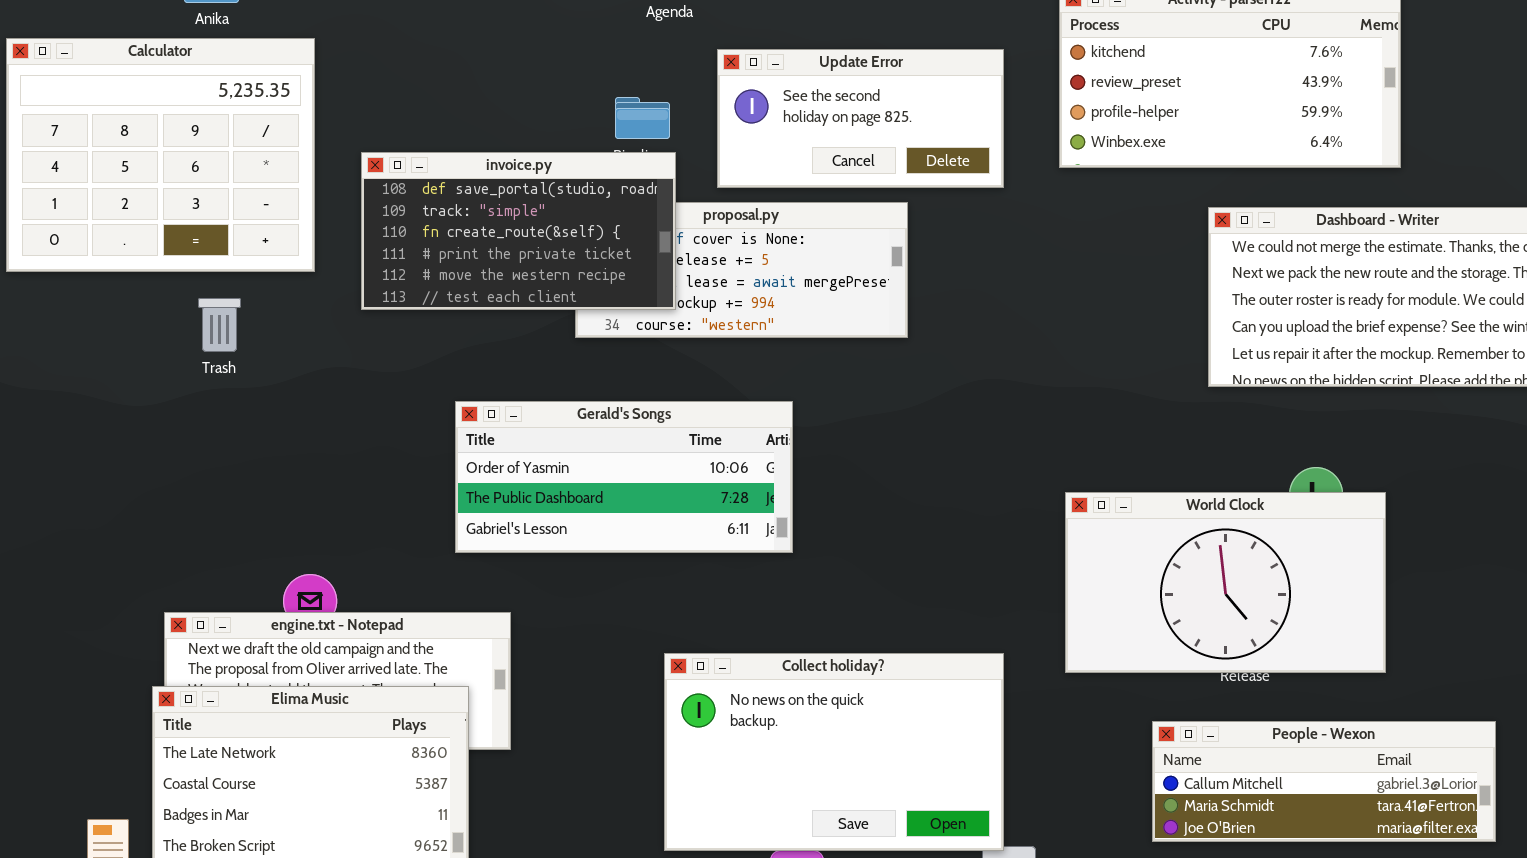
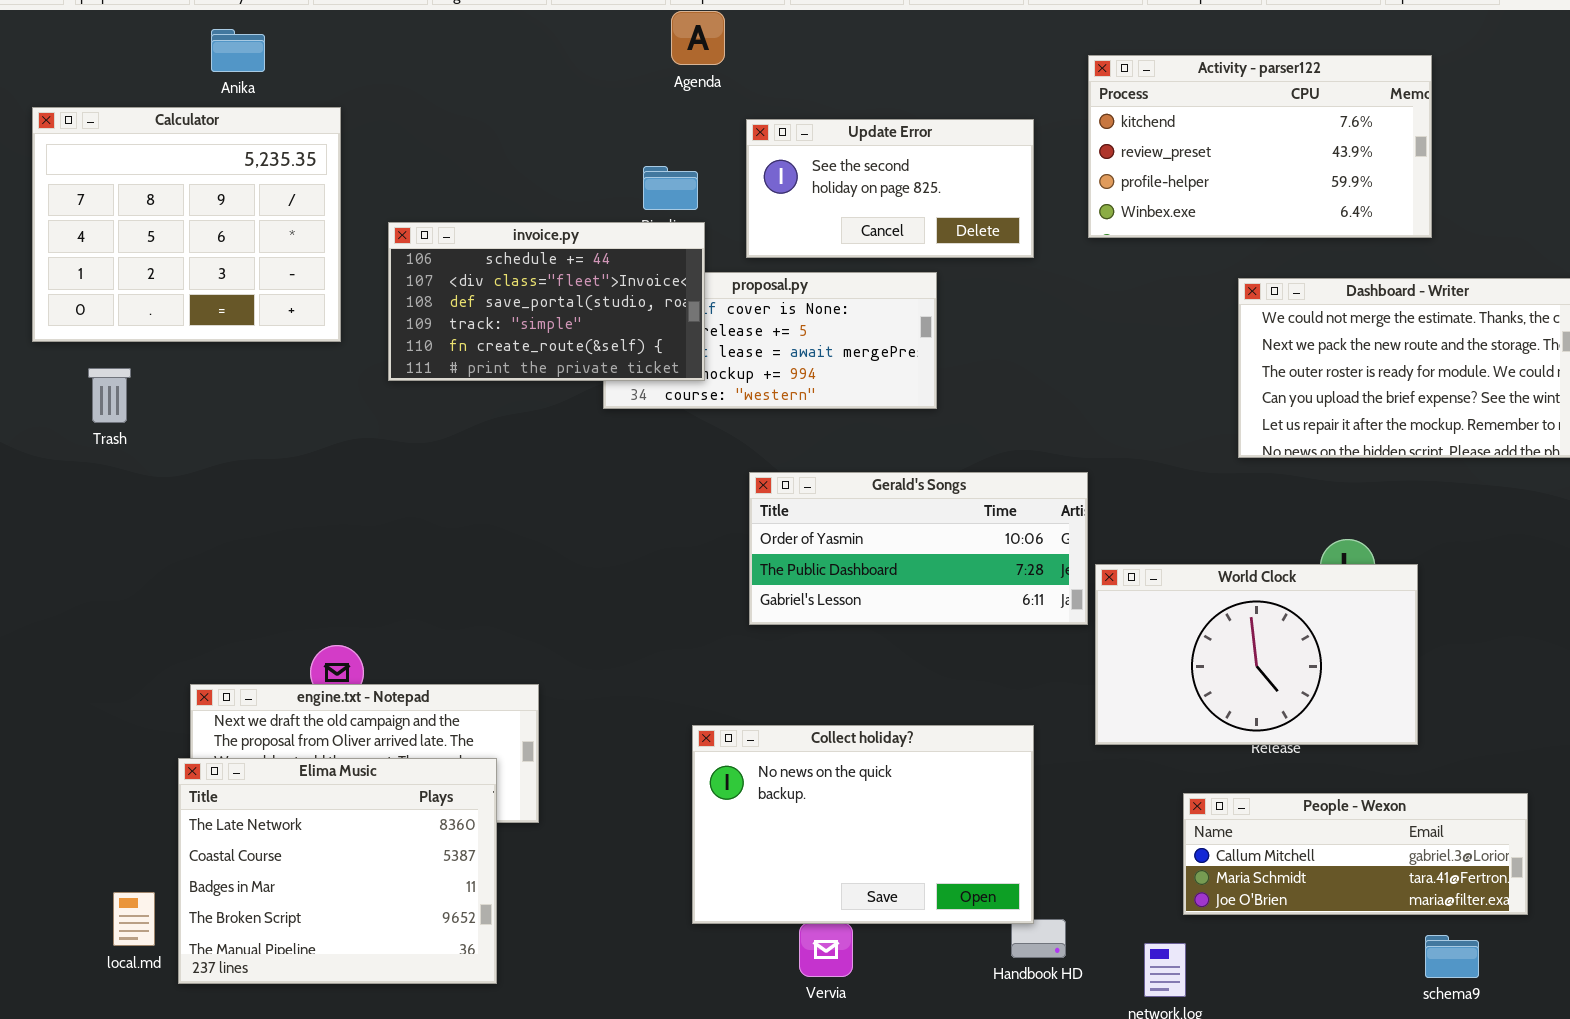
invoice.py: [361,152,676,310] -> [388,222,705,381], scrolled up 2 rows
Trash: [198,298,241,352] -> [88,368,131,423], moved
Gerald's Songs: [455,401,793,553] -> [749,472,1088,625], moved

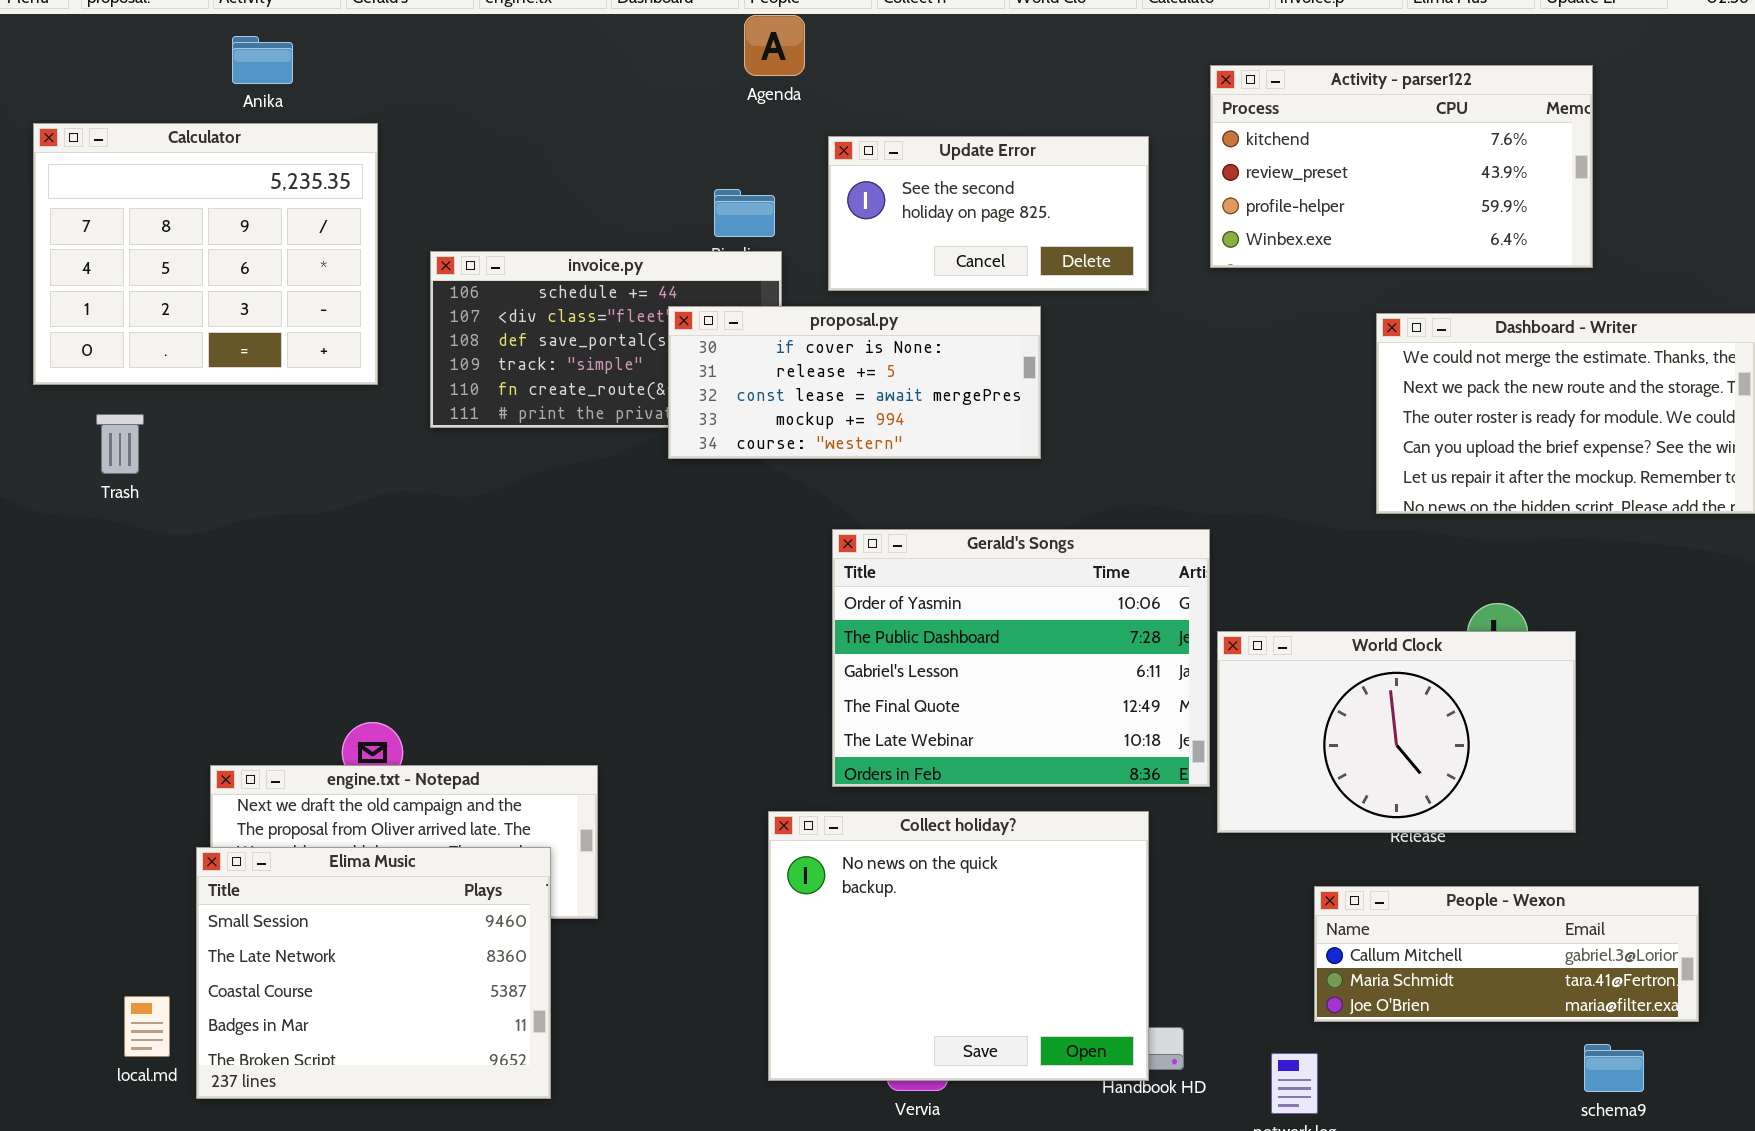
proposal.py: [603,272,937,409] -> [668,306,1041,459], raised
Gerald's Songs: [749,472,1088,625] -> [832,529,1210,787], resized
Collect holiday?: [692,725,1034,924] -> [768,811,1149,1081], resized
Elima Music: [178,758,497,984] -> [196,847,551,1099], scrolled up 1 row

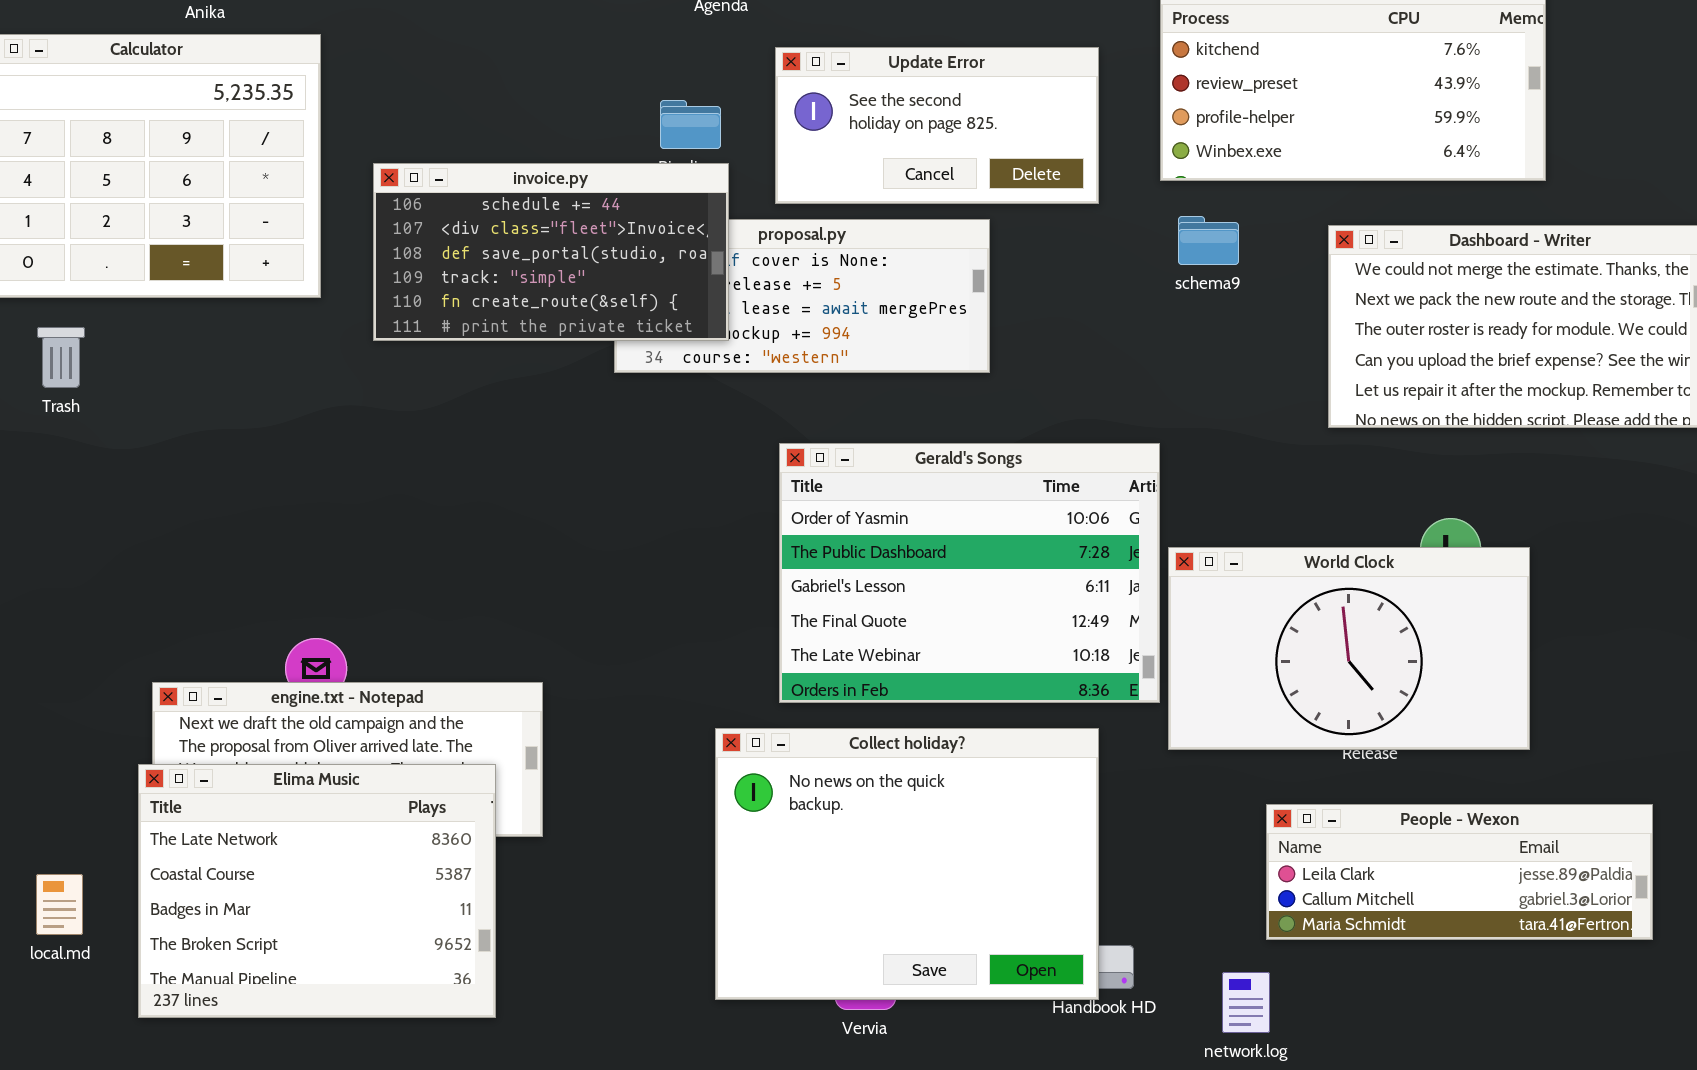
invoice.py: [430,251,782,428] -> [373,163,729,341], raised
Elima Music: [196,847,551,1099] -> [138,764,496,1018], scrolled down 1 row
People - Wexon: [1314,886,1699,1022] -> [1266,804,1653,940], scrolled up 1 row
local.md: [124,996,170,1057] -> [36,874,83,935], moved
schema9: [1584,1044,1644,1092] -> [1178,216,1239,265], moved

